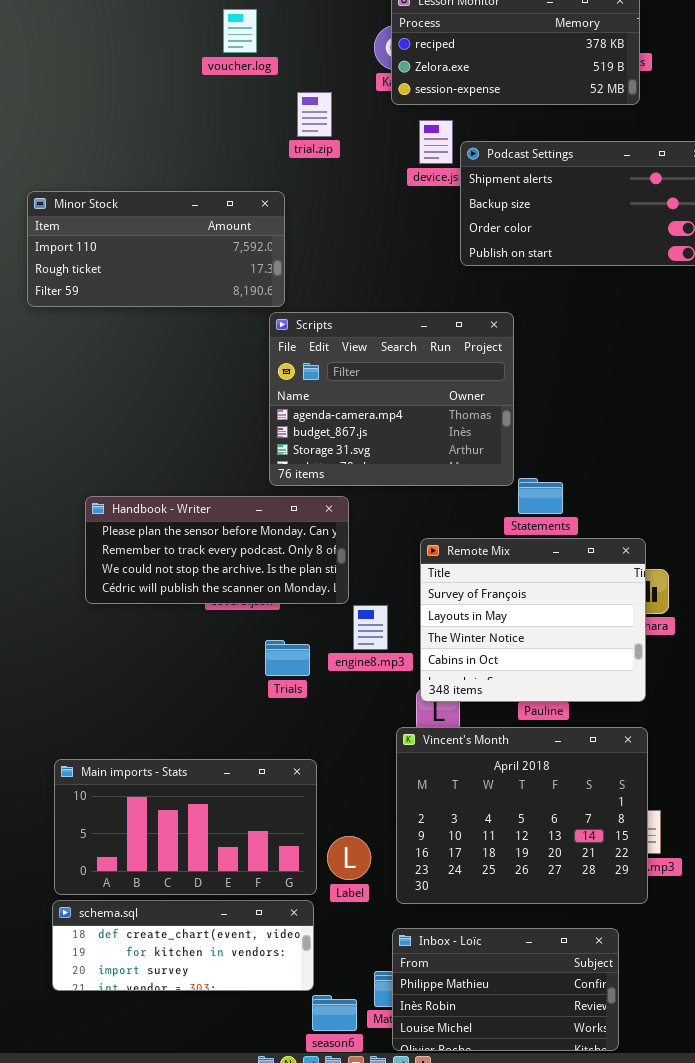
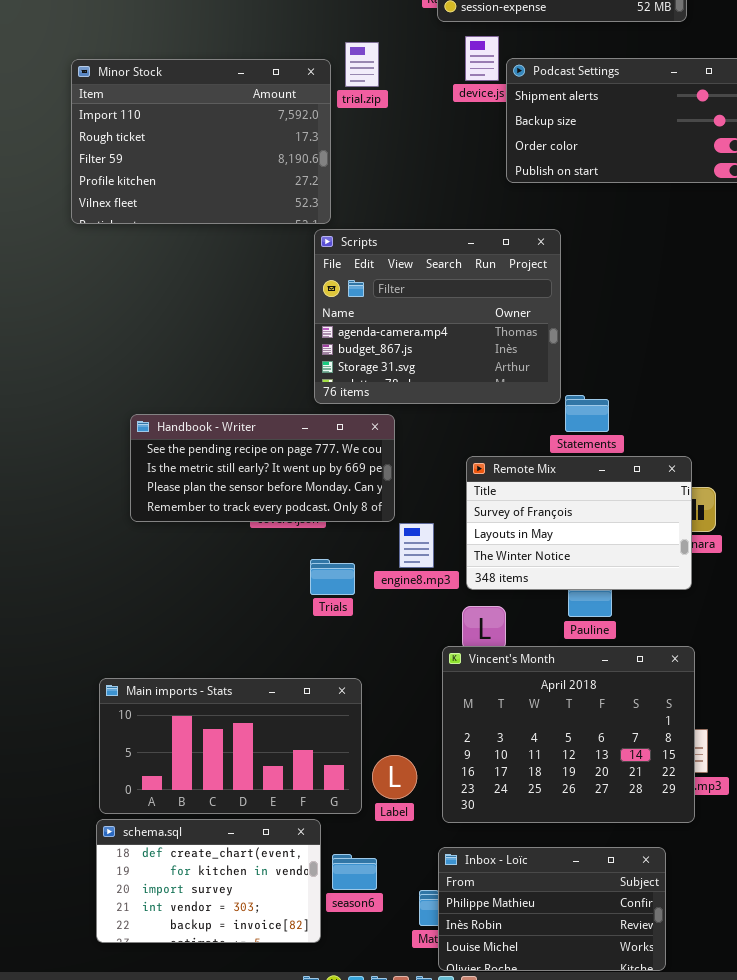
trial.zip: [297,92,332,137] -> [345,42,379,87], moved
Minor Stock: [27,191,285,307] -> [71,59,331,224], resized
Handbook - Writer: [85,496,349,604] -> [130,414,395,522], scrolled up 2 rows
Remote Mix: [420,538,646,702] -> [466,456,692,590], resized
schema.sql: [52,900,314,991] -> [96,819,321,943], resized
season6: [312,995,357,1031] -> [332,854,377,890], moved

